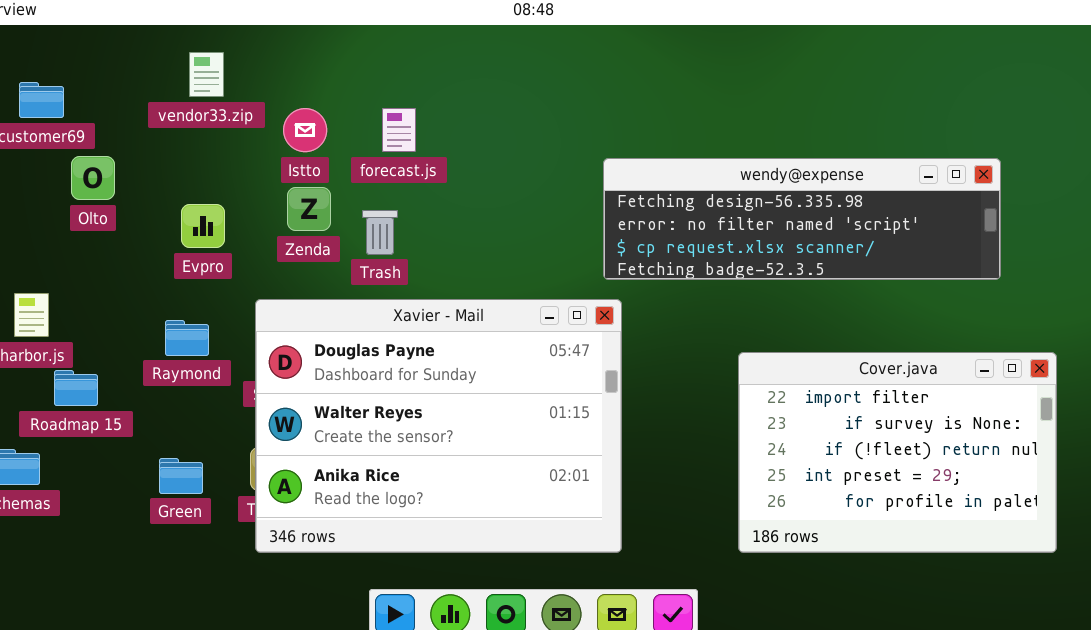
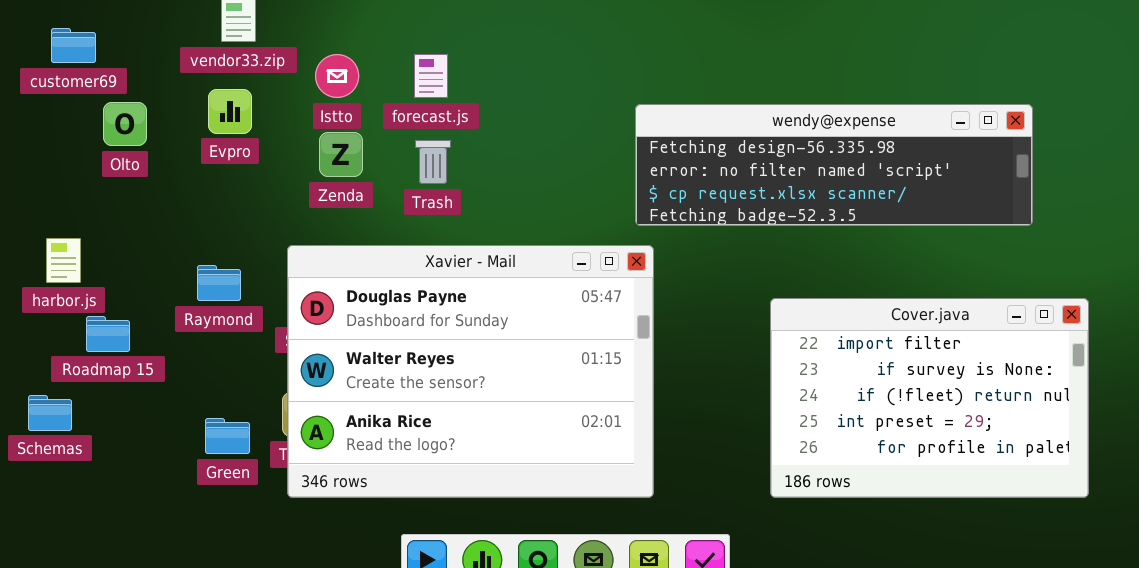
Evpro: [181,204,225,248] -> [208,89,252,134], moved
Trash: [362,210,398,255] -> [415,140,451,184], moved
Green: [159,458,203,494] -> [205,418,250,454], moved

